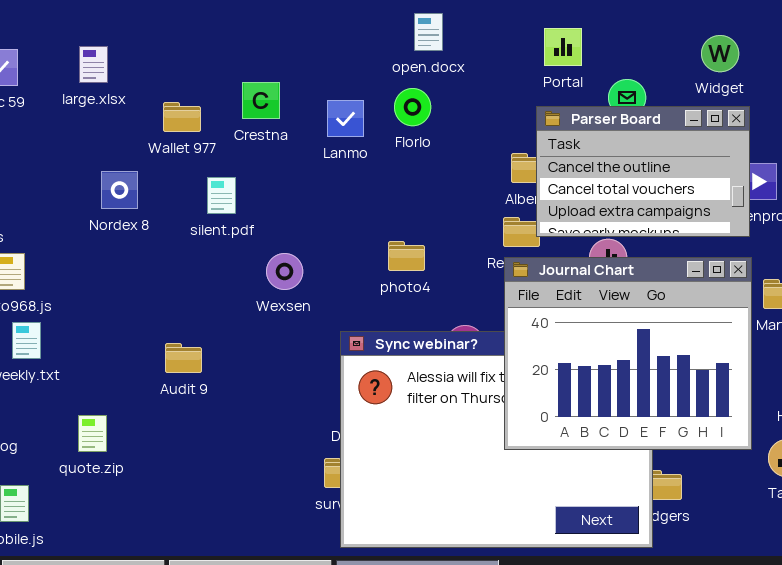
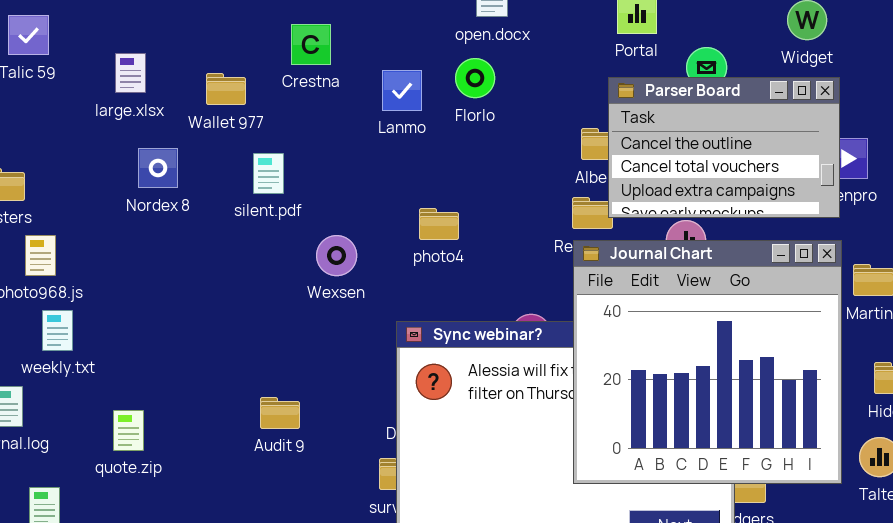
large.xlsx: [79,46,108,83] -> [115,53,146,93], moved
Crestna: [242,82,280,119] -> [291,24,331,65], moved
photo4: [388,241,425,271] -> [419,208,459,240], moved
Journal Chart: [504,257,752,450] -> [573,240,842,484], resized
Audit 9: [165,343,202,373] -> [260,397,300,429], moved

